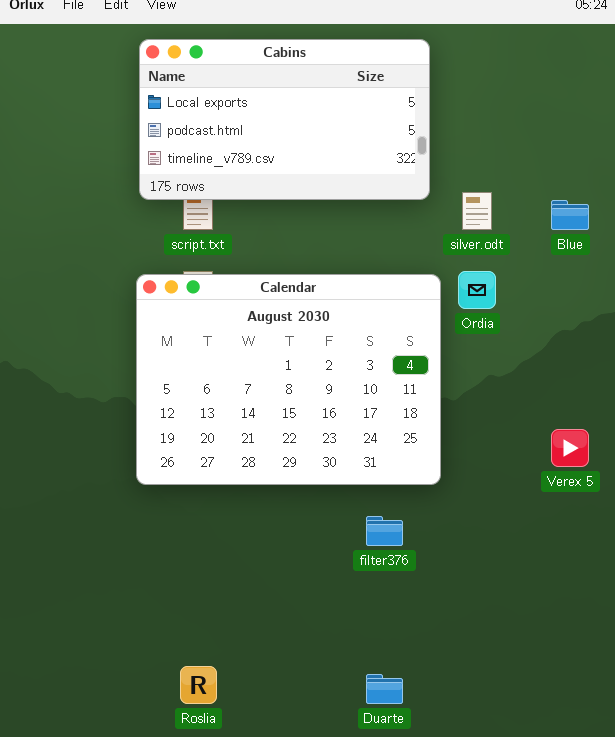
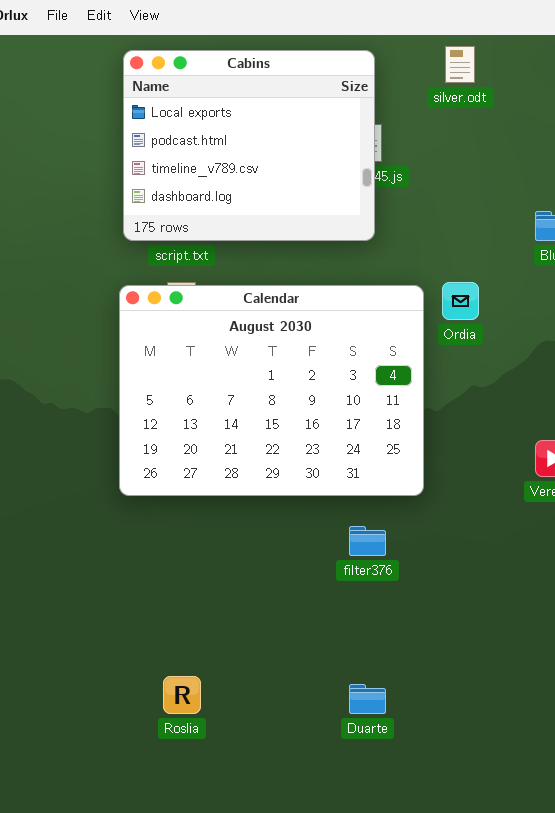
Cabins: [139,39,430,200] -> [123,50,375,241], resized
silver.odt: [462,192,492,230] -> [445,46,475,83], moved

